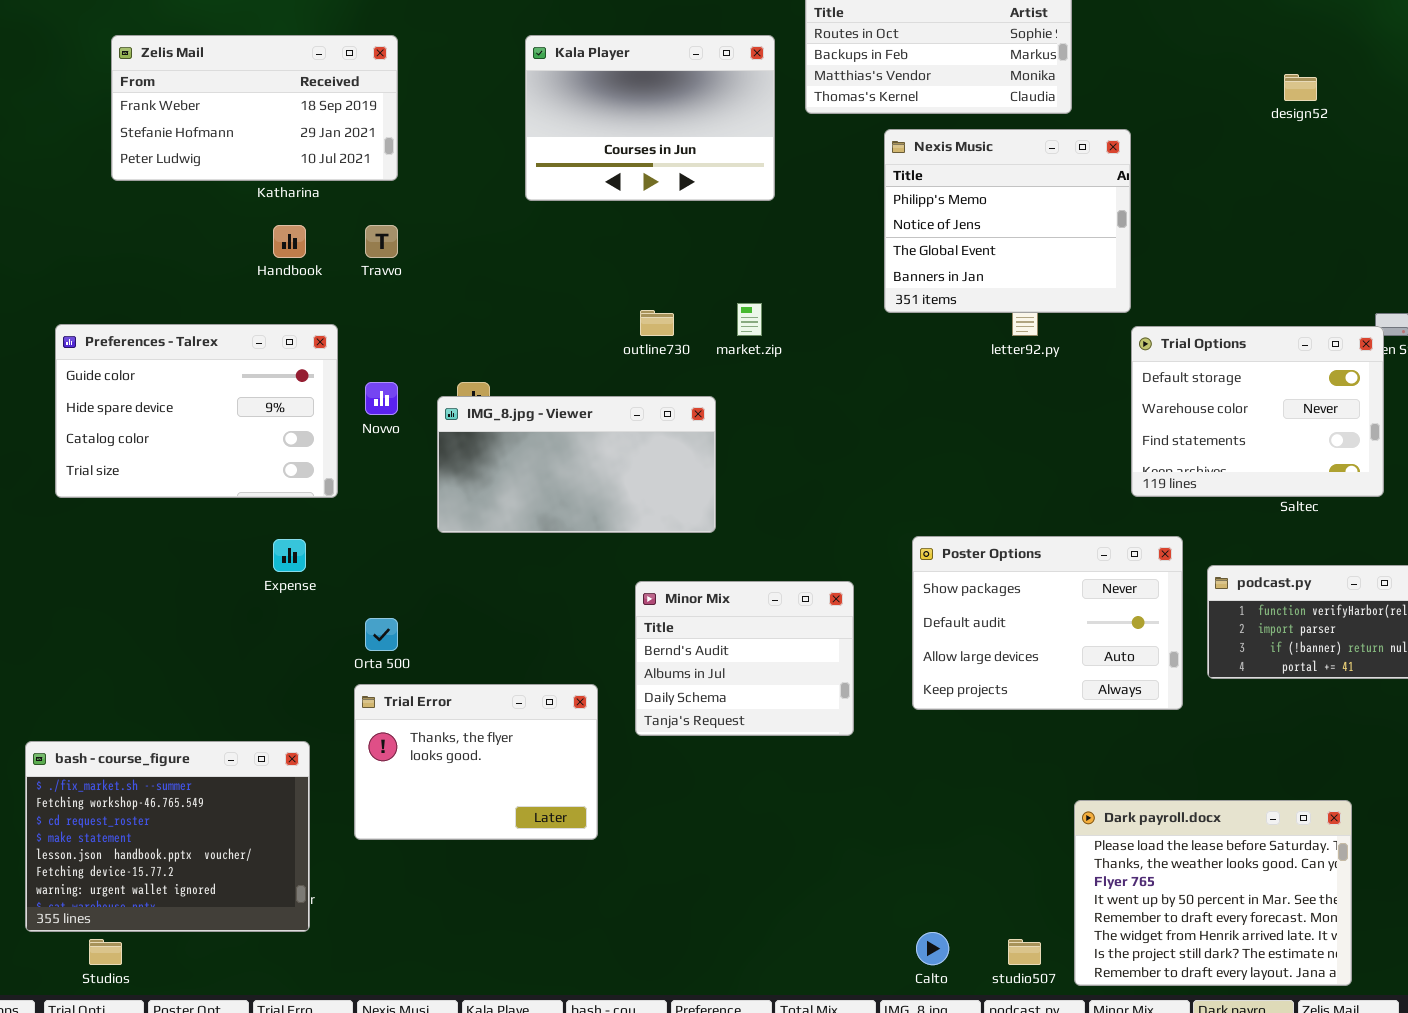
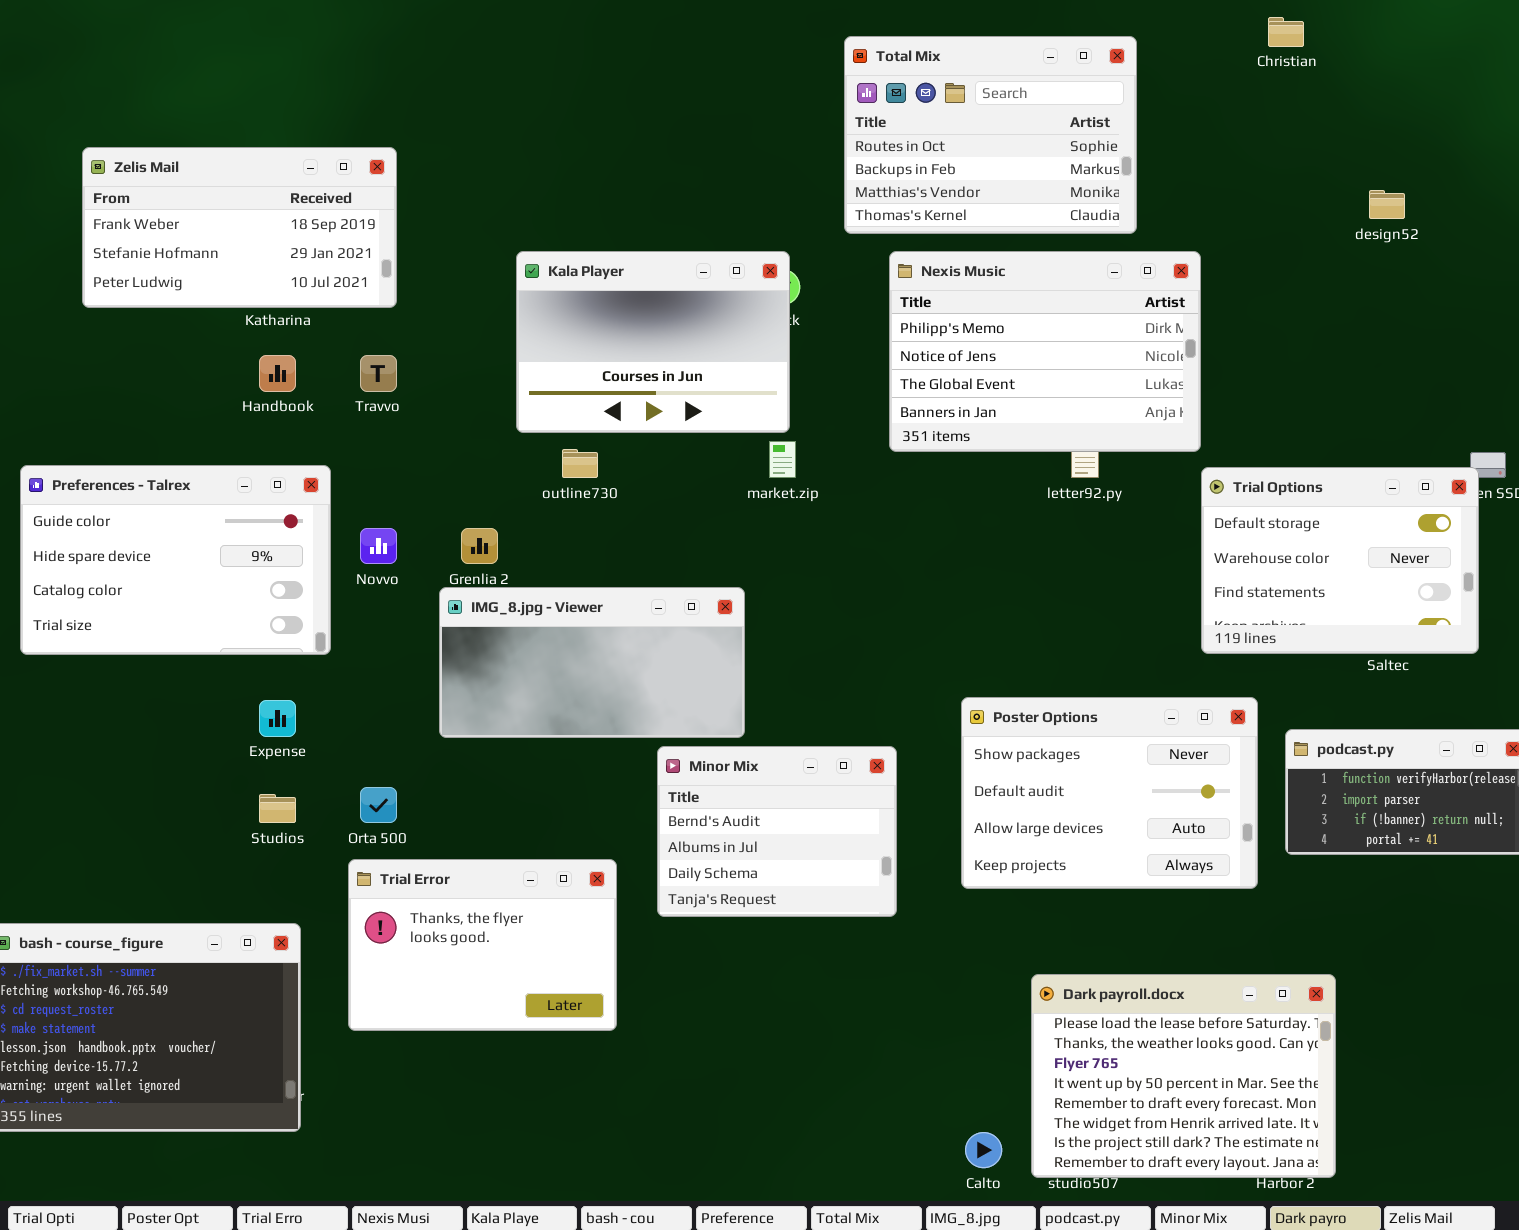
Kala Player: [525,35,775,201] -> [516,251,790,433], moved
Nexis Music: [884,129,1131,313] -> [889,251,1201,452], resized
outline730: [640,310,674,336] -> [562,449,598,478], moved
IMG_8.jpg - Viewer: [437,396,716,533] -> [439,587,745,738], moved
Dark payroll.docx: [1074,800,1352,986] -> [1031,974,1336,1178], moved
Studios: [89,939,122,965] -> [259,794,296,823], moved

